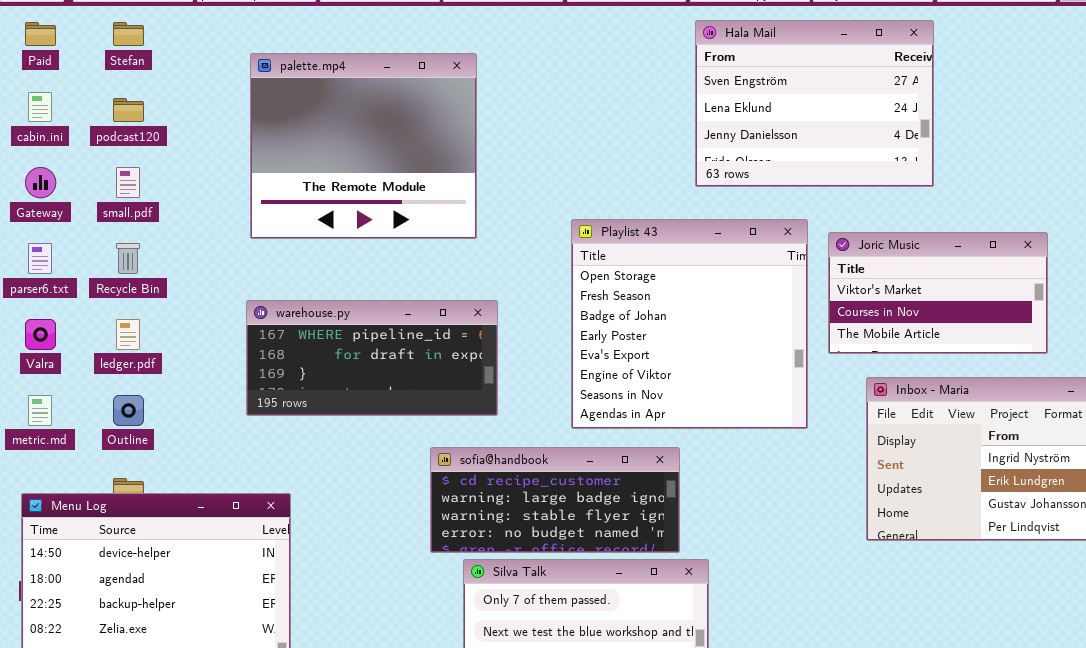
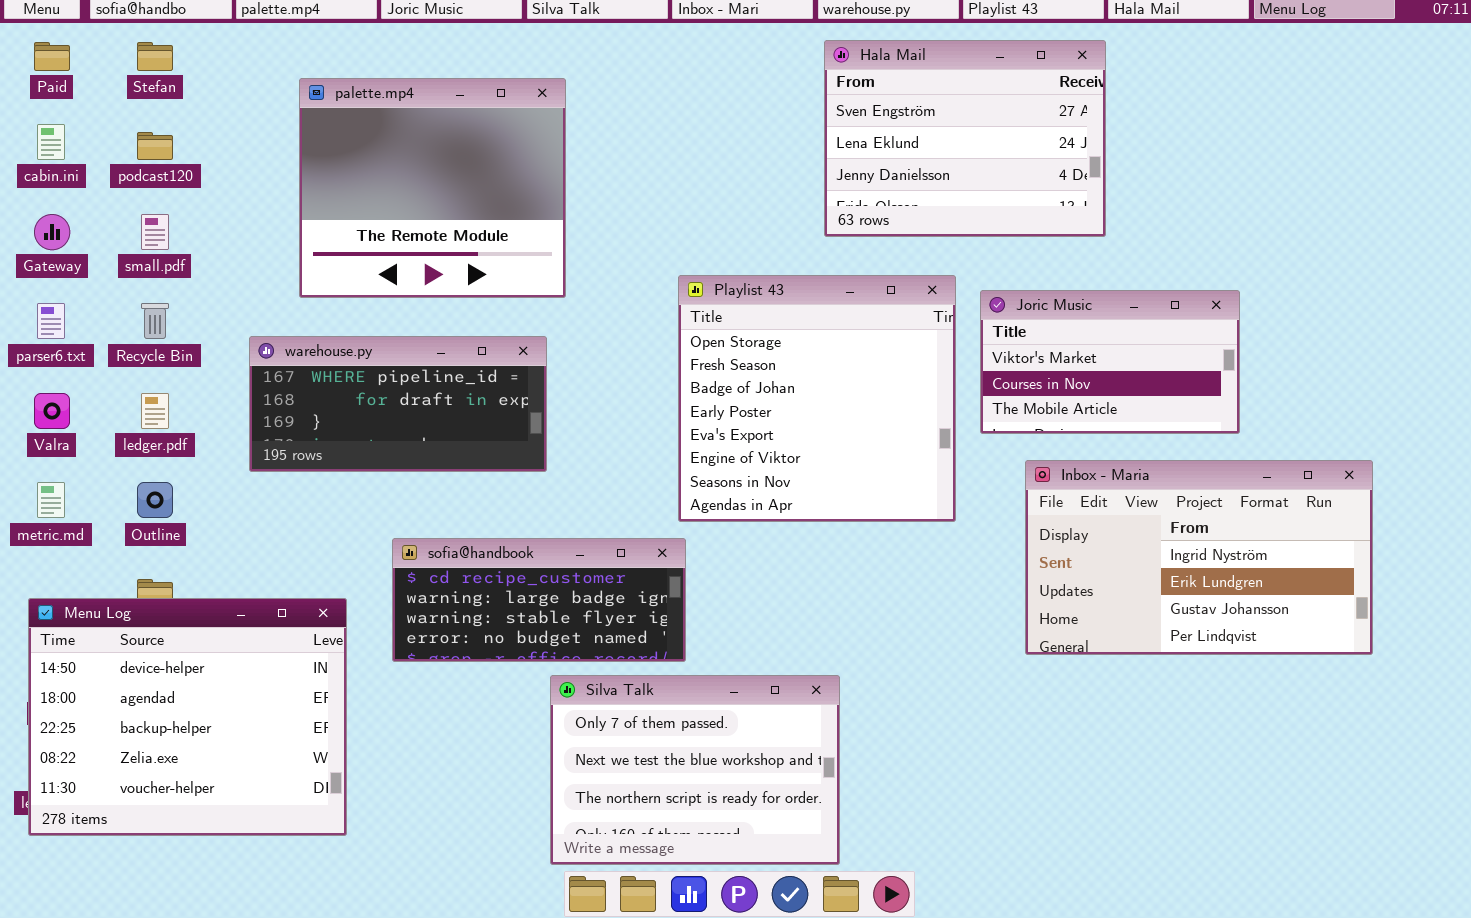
warehouse.py: [246,300,498,416] -> [249,336,547,472], moved
sofia@handbook: [430,447,680,553] -> [392,538,686,662], moved

